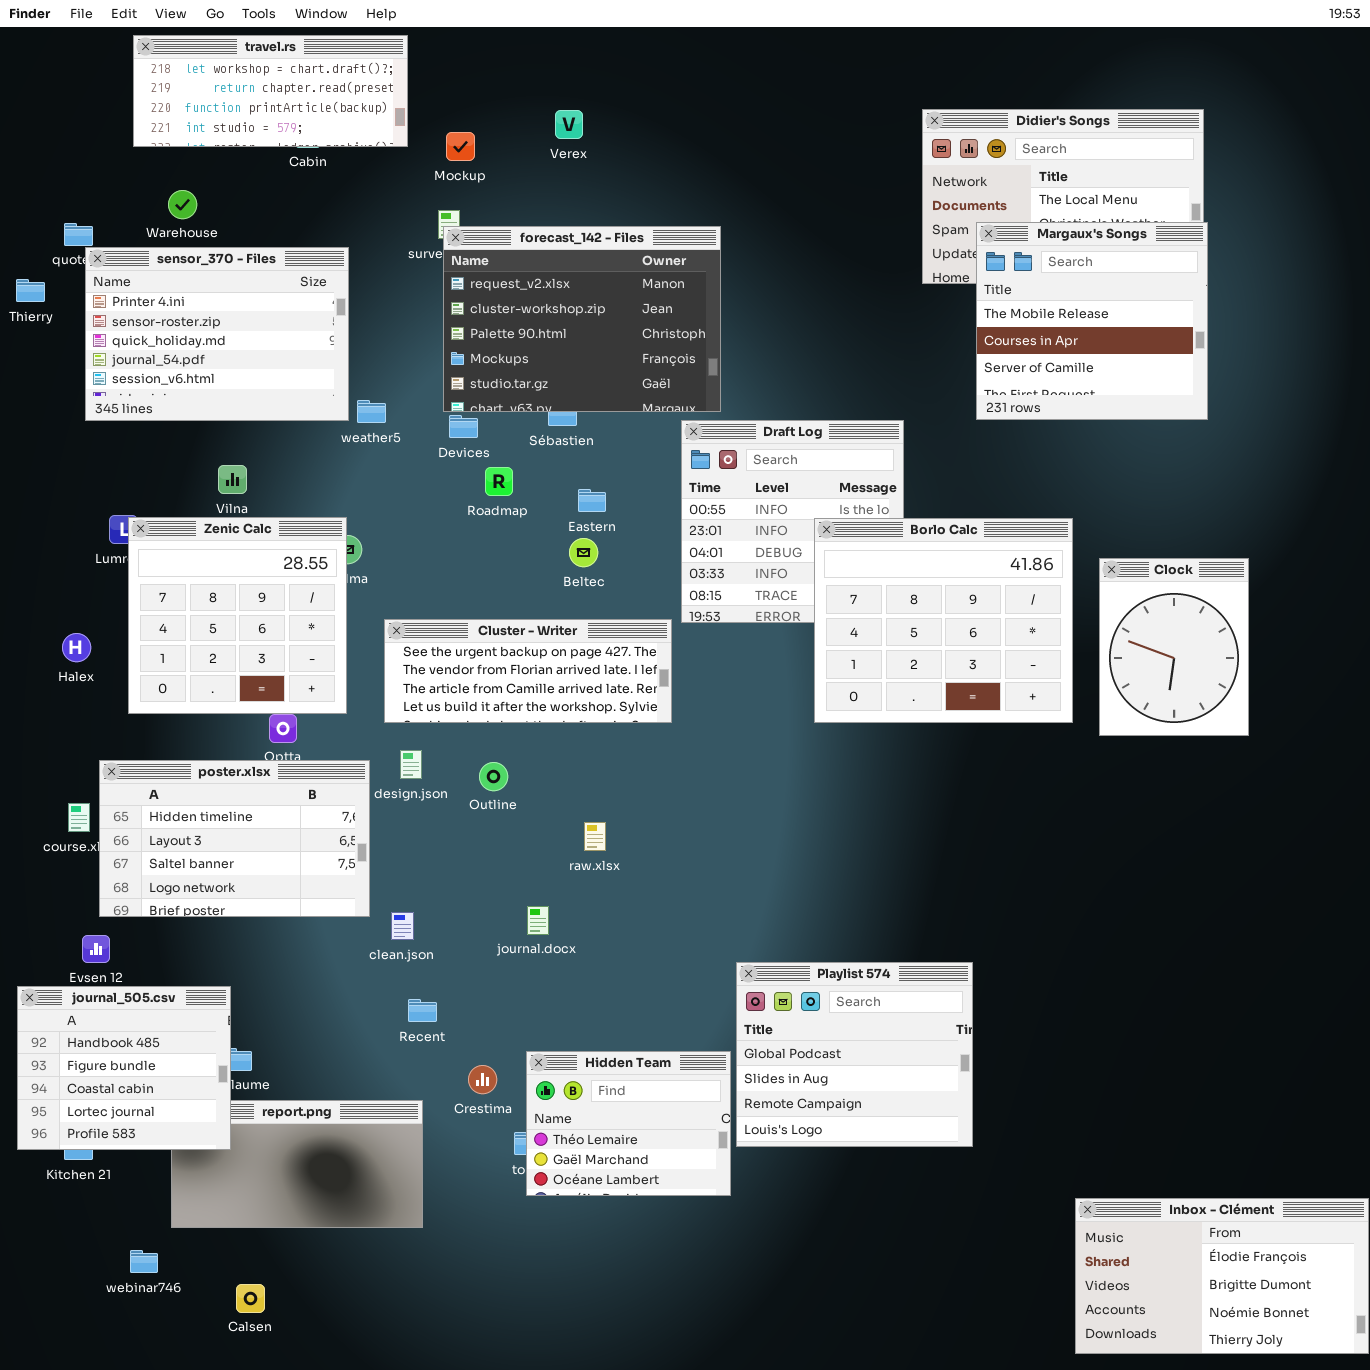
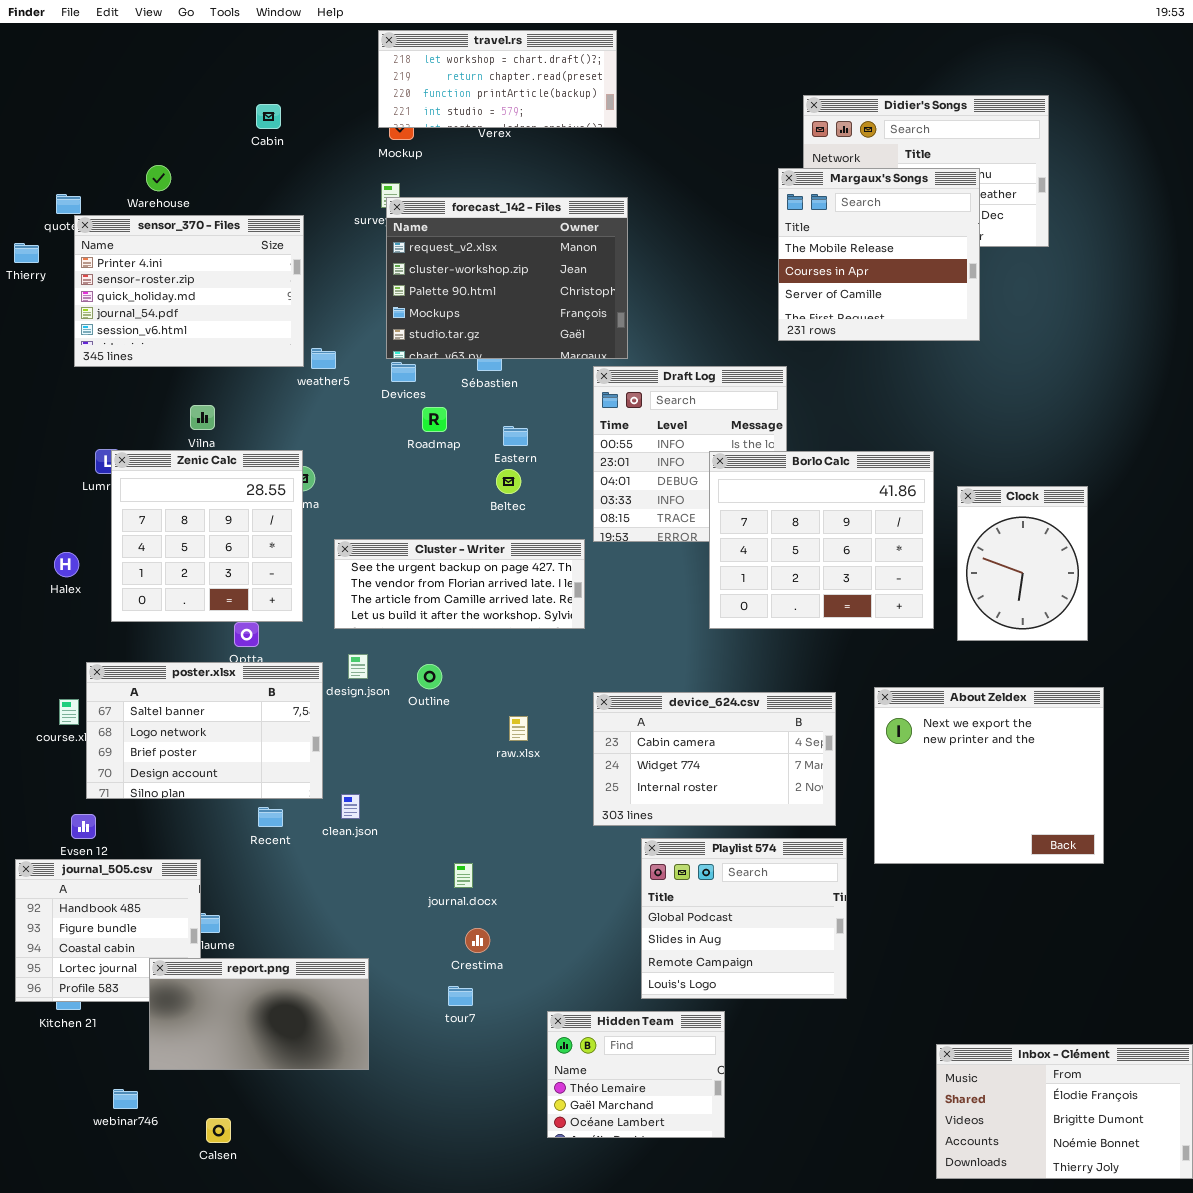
travel.rs: [133,35,408,147] -> [378,30,617,128], moved
Margaux's Songs: [976,222,1208,420] -> [778,168,980,341], moved
poster.xlsx: [99,760,370,917] -> [86,662,323,799], scrolled down 2 rows
About Zeldex: none -> [874,687,1104,864], opened
device_624.csv: none -> [593,692,836,826], opened
journal.docx: [527,906,549,935] -> [454,863,473,888], moved
Recent: [408,999,437,1022] -> [258,807,283,827], moved
Hidden Team: [526,1051,731,1196] -> [547,1011,725,1138], moved
Crestima: [468,1065,497,1094] -> [465,928,490,953], moved
report.png: [171,1100,423,1228] -> [149,958,369,1070], raised

